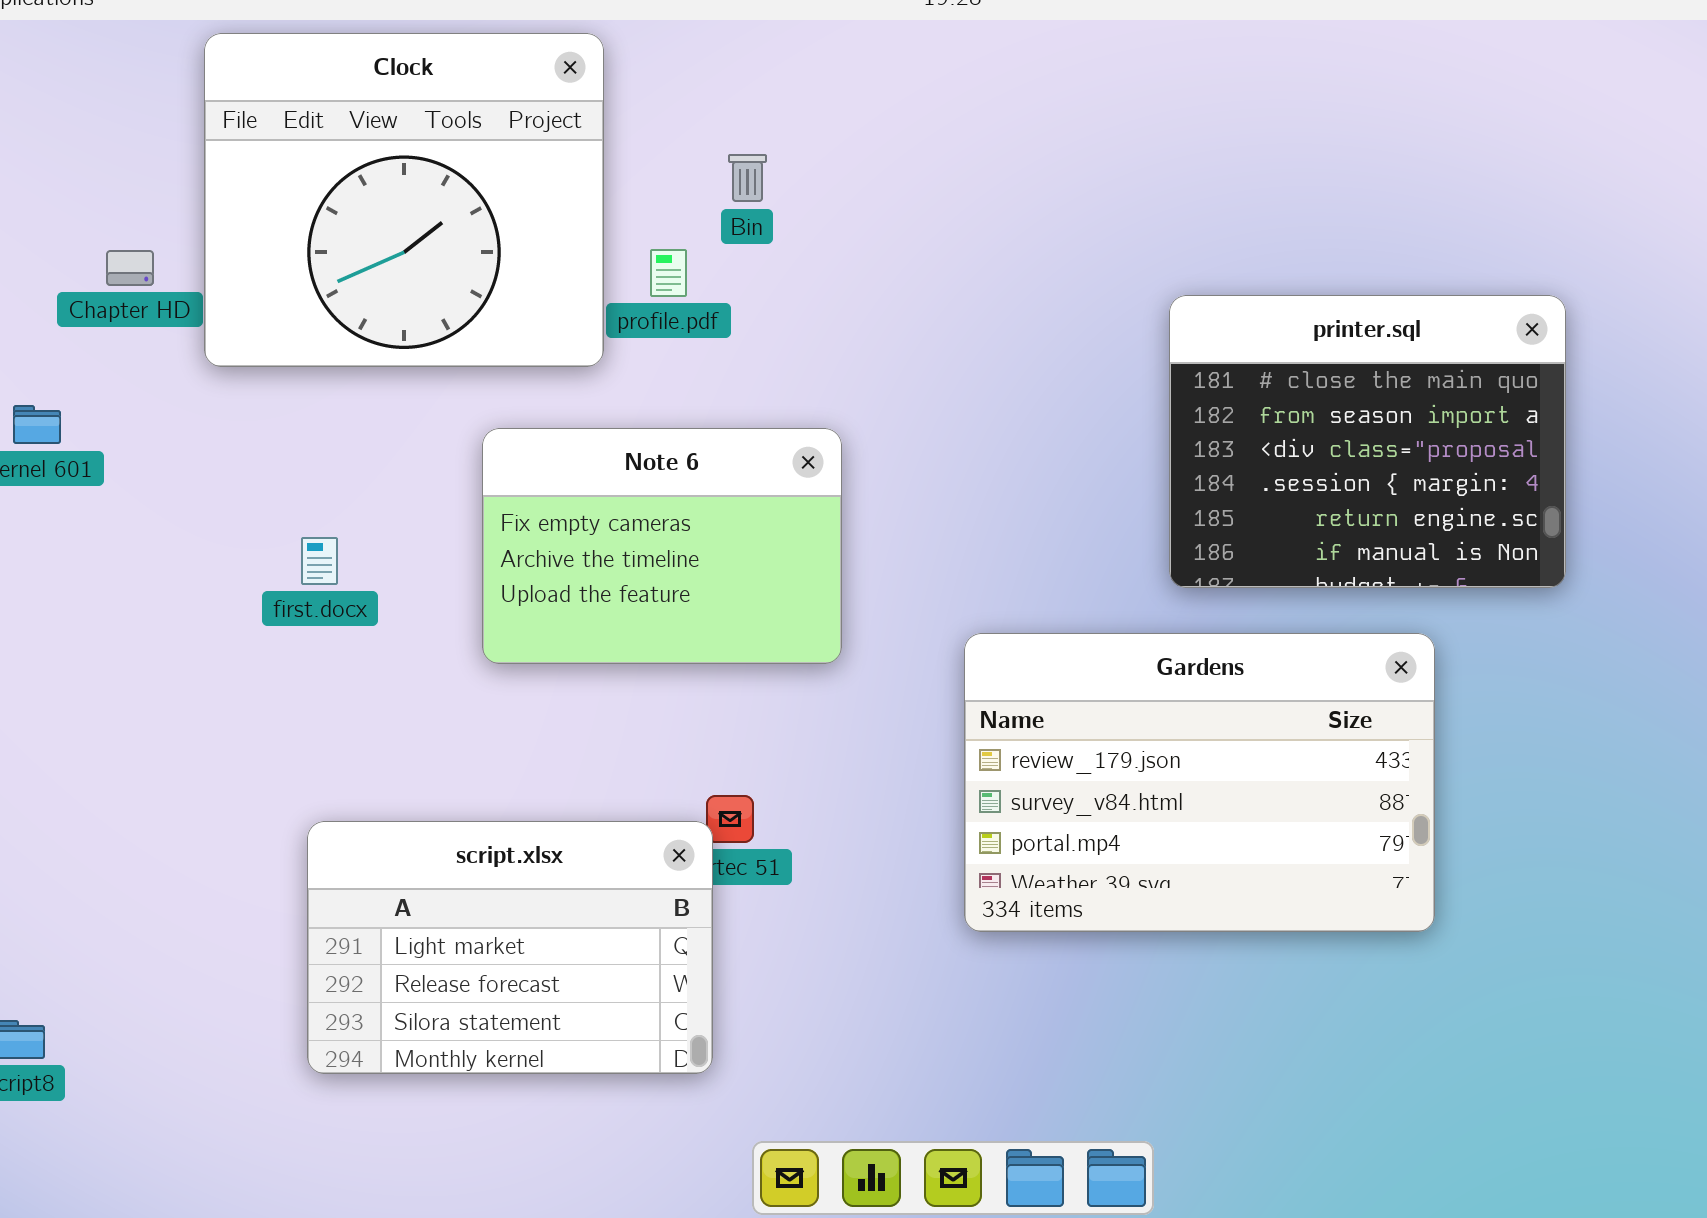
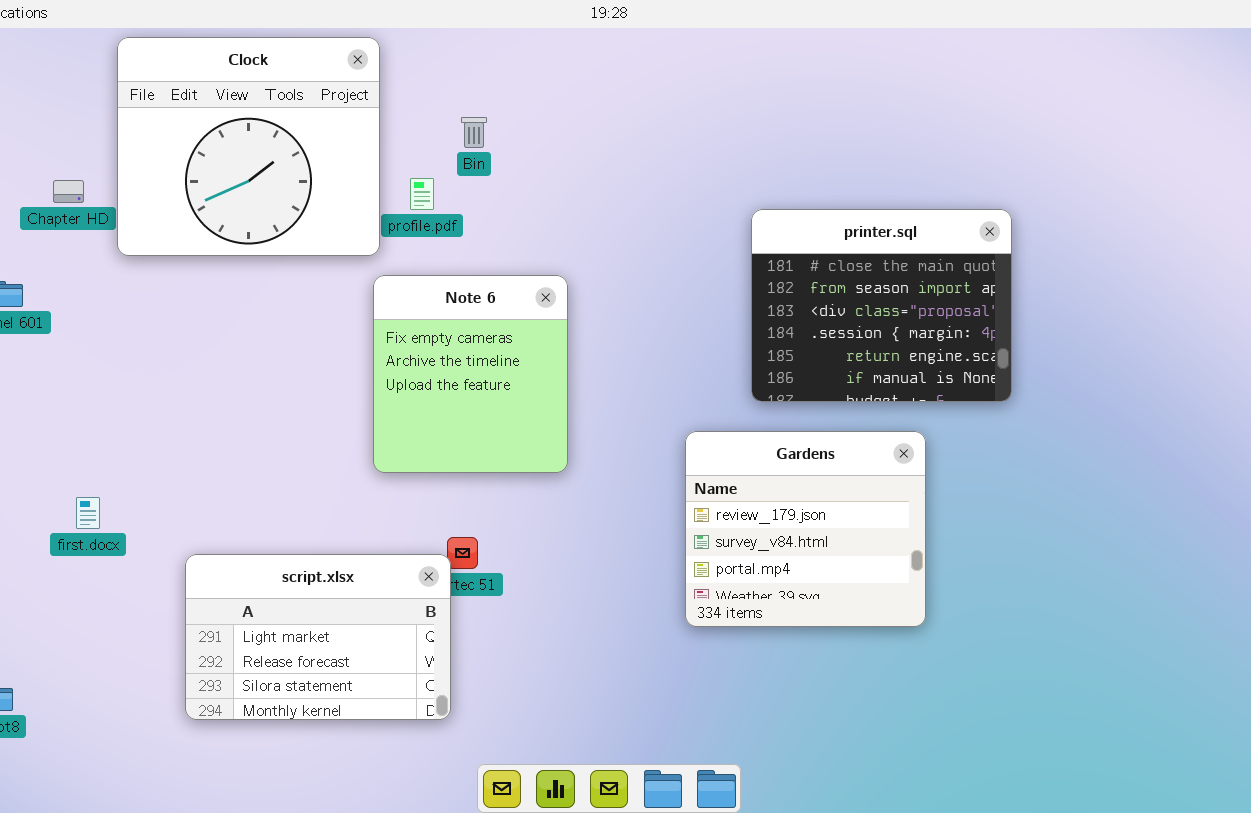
Note 6: [482,428,842,664] -> [373,275,568,473], moved, resized
first.docx: [301,537,338,585] -> [76,497,100,529], moved
Gardens: [964,633,1435,932] -> [685,431,926,627], resized

